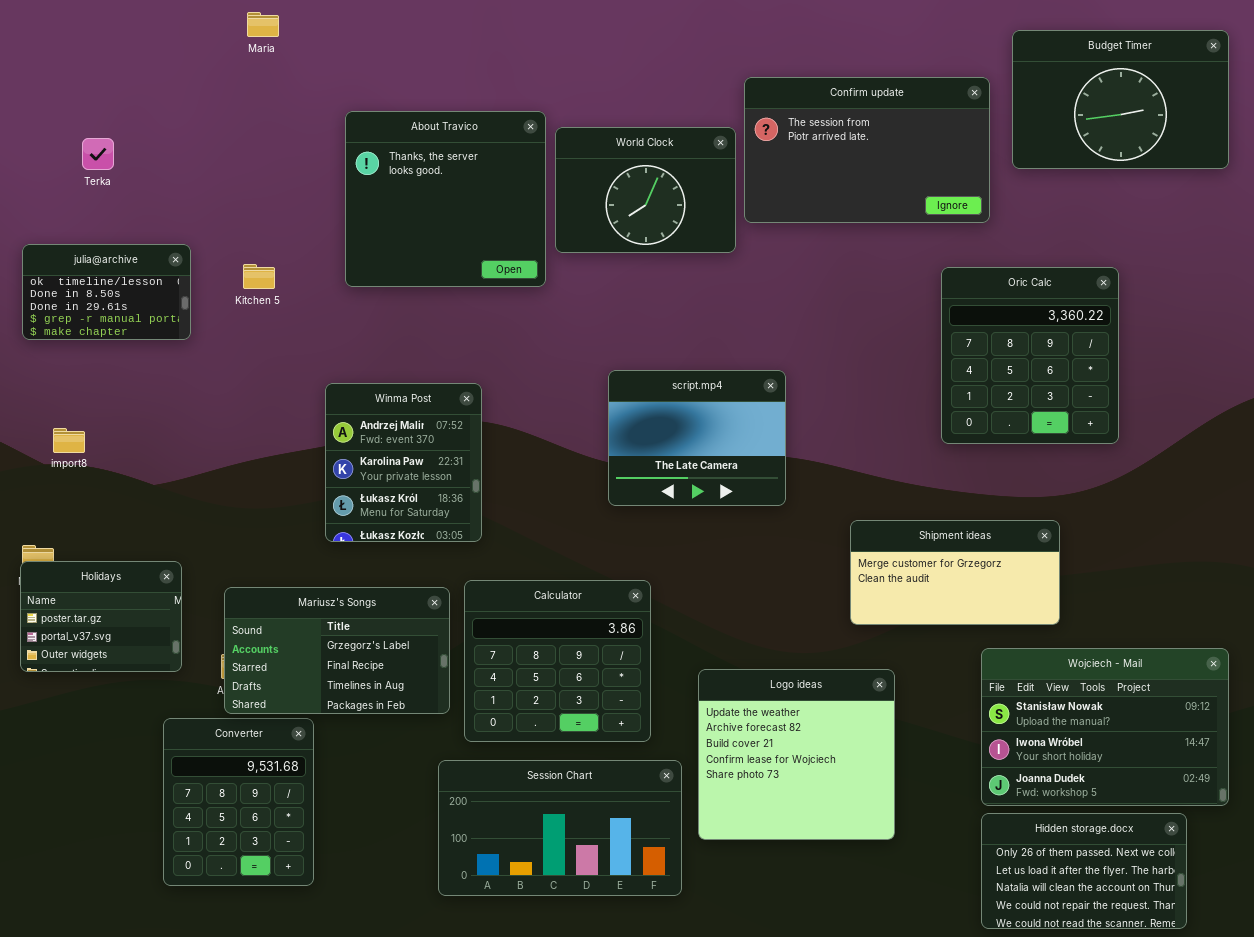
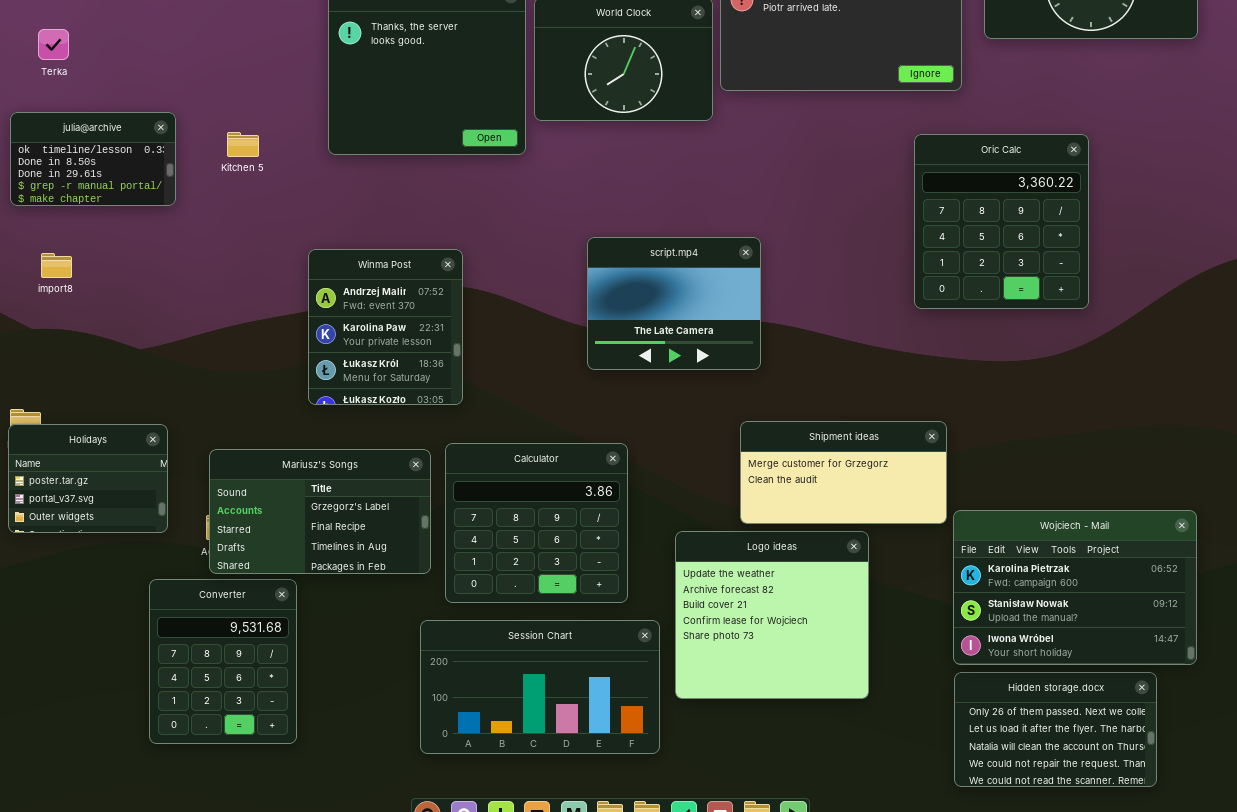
Terka: [82,138,114,170] -> [38,29,69,60], moved
import8: [53,428,85,453] -> [41,253,72,278], moved
Shipment ideas: [850,520,1060,625] -> [740,421,947,524], moved
Wojciech - Mail: [981,648,1229,806] -> [953,510,1197,665], scrolled up 1 row

